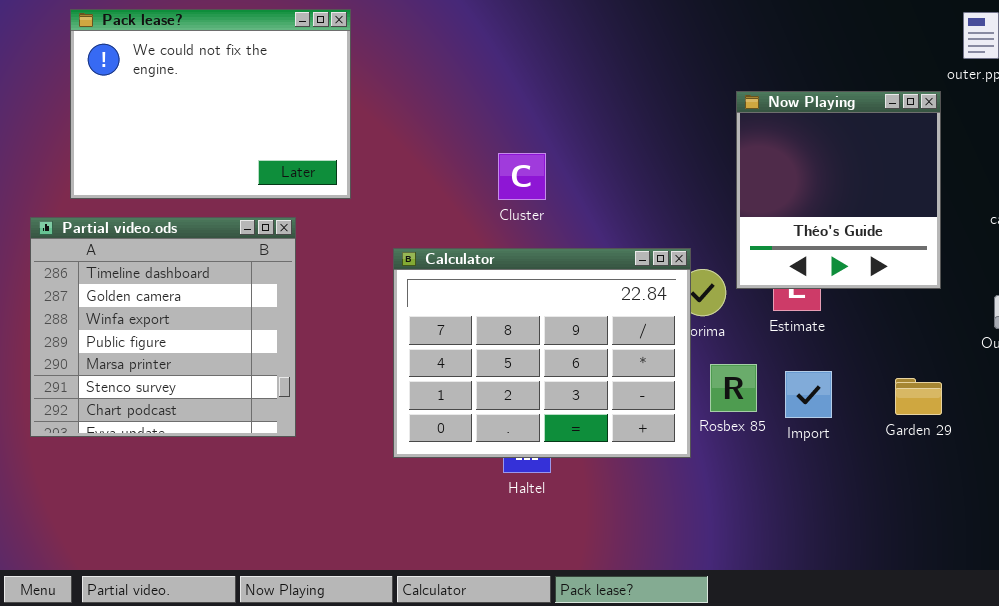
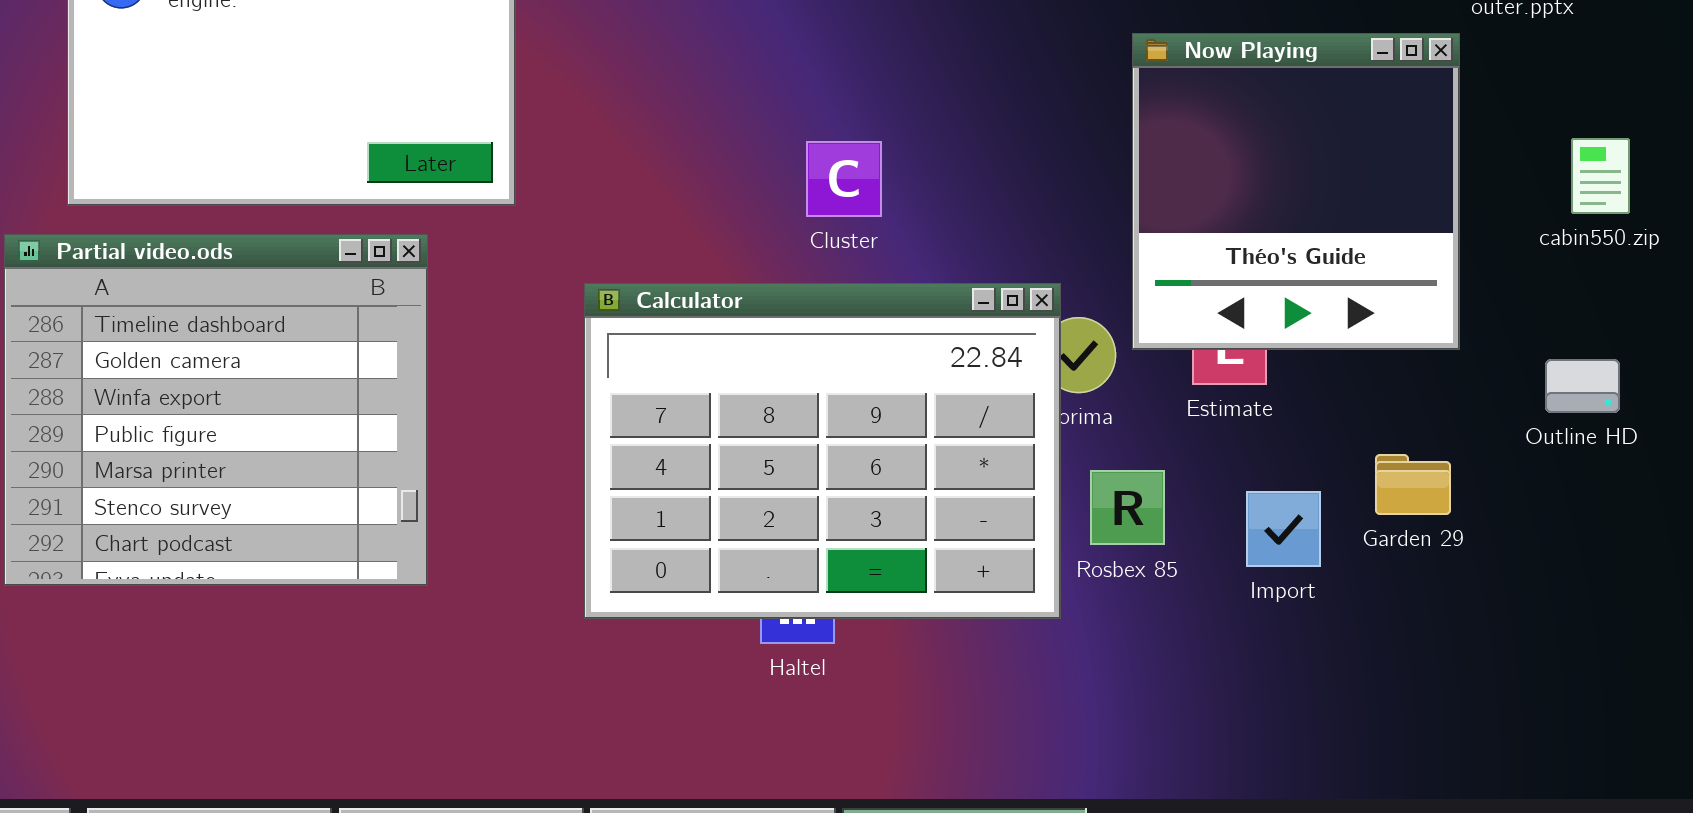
Cluster: [498,153,546,200] -> [806,141,882,217], moved
Import: [785,371,832,418] -> [1246,491,1321,567], moved
Garden 29: [895,378,942,415] -> [1375,454,1451,515], moved

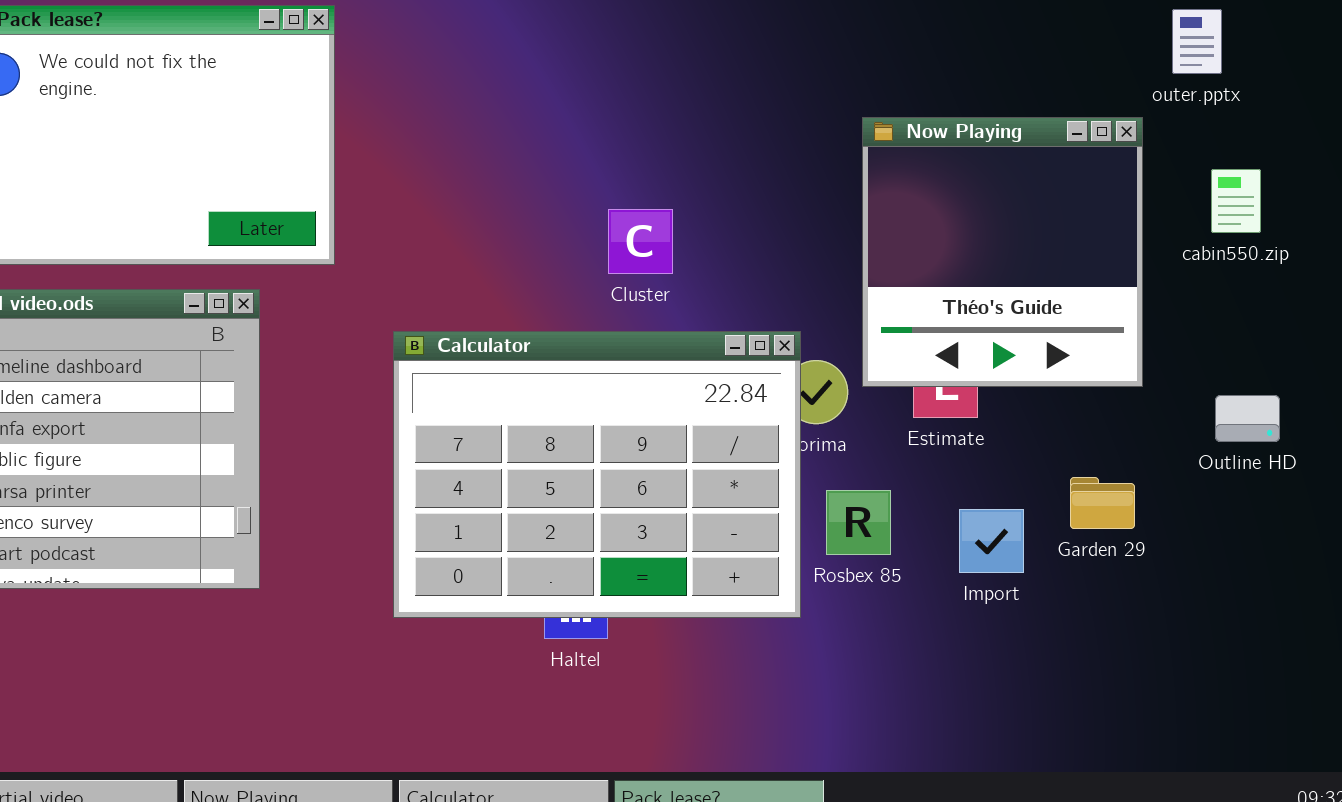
cabin550.zip: [1571,138,1630,214] -> [1211,169,1261,233], moved
Cluster: [806,141,882,217] -> [608,209,673,274], moved

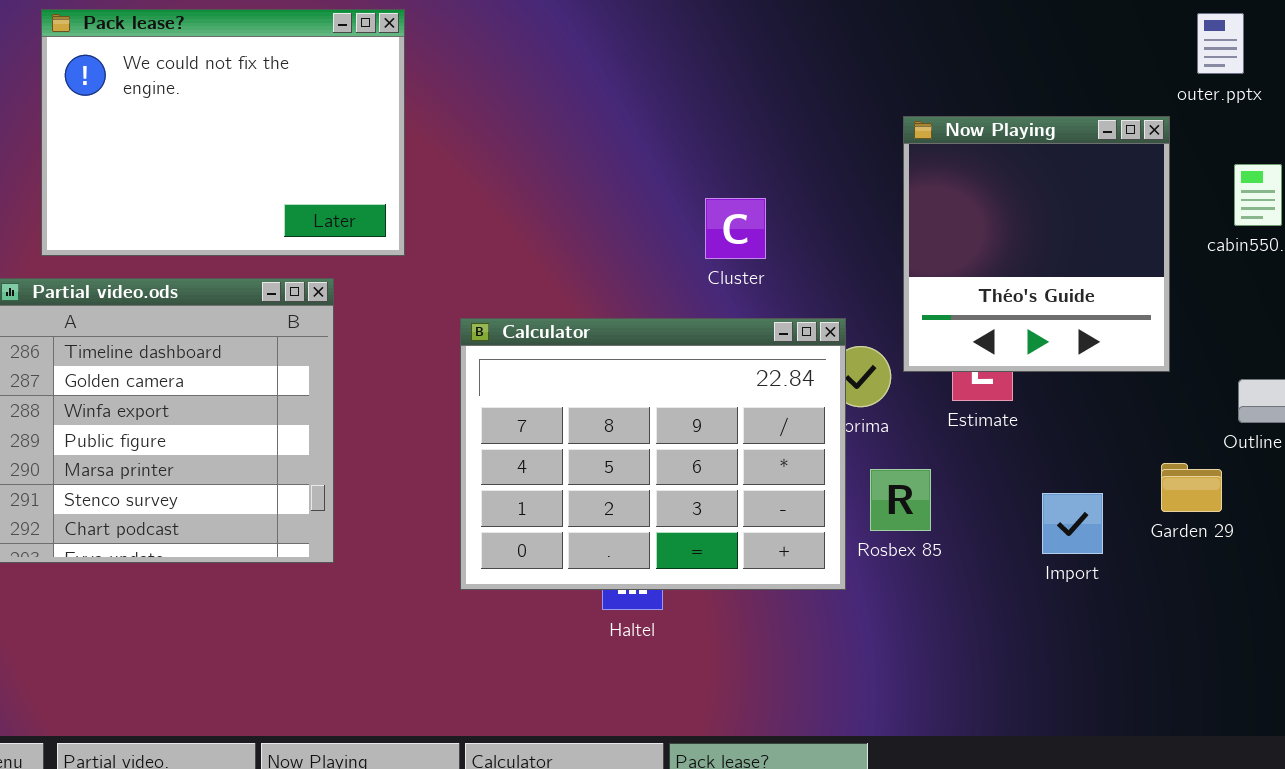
Cluster: [608,209,673,274] -> [705,198,766,259], moved
Garden 29: [1070,477,1135,529] -> [1161,463,1222,512], moved
Import: [959,509,1024,573] -> [1042,493,1103,554], moved

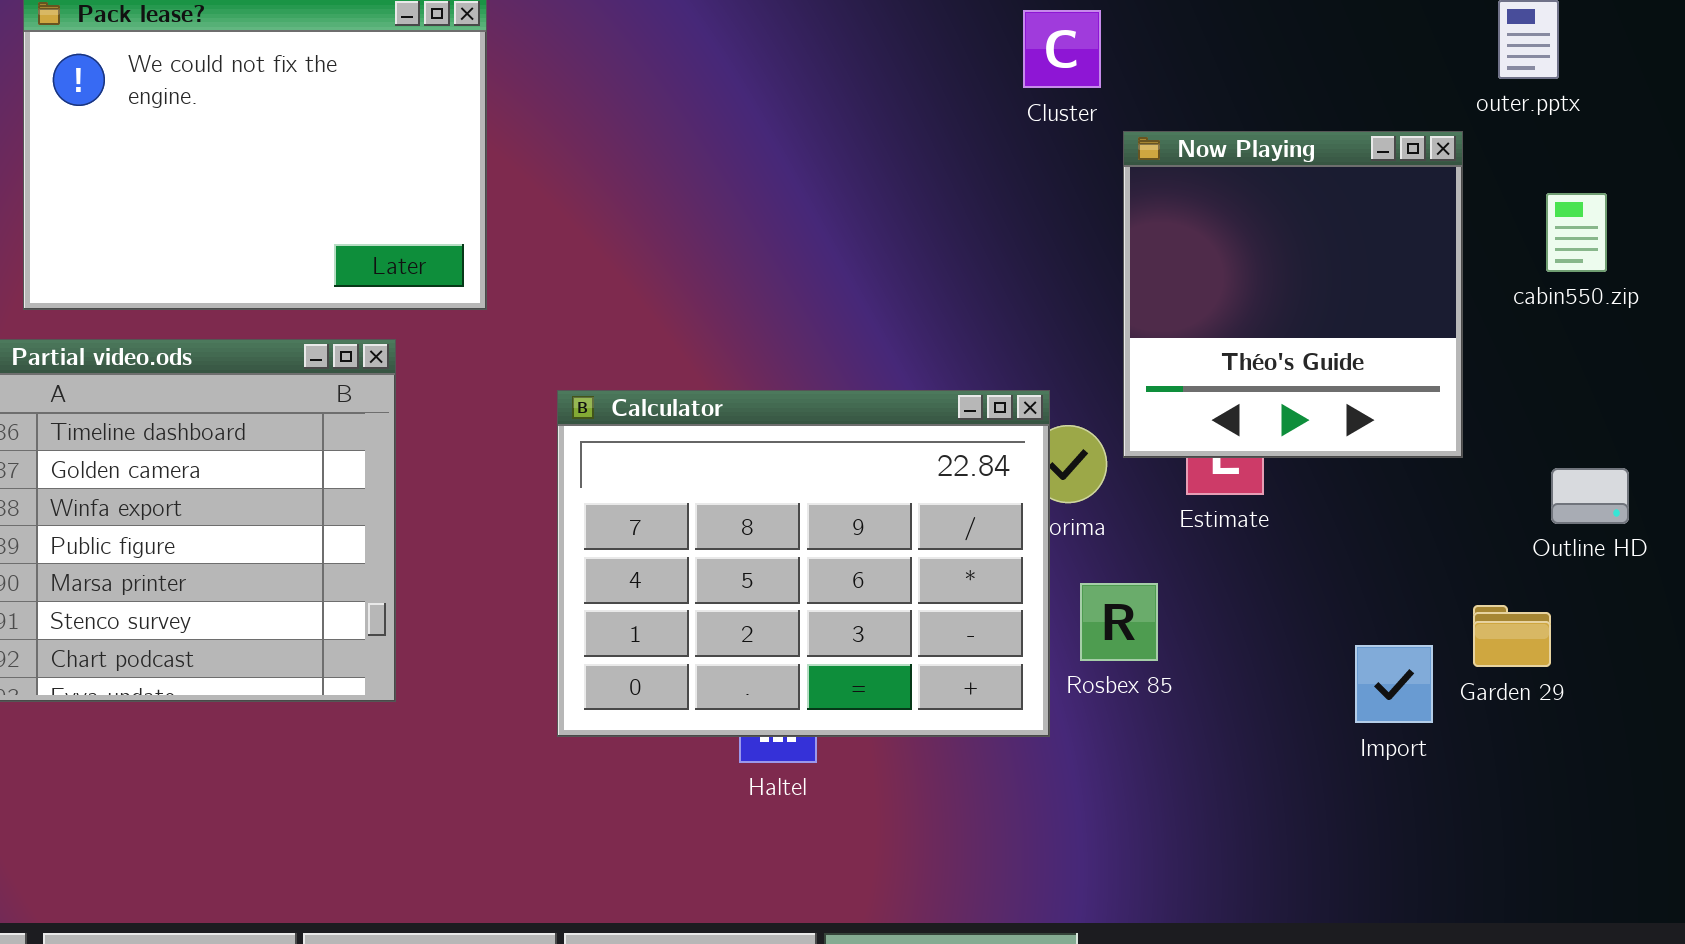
Cluster: [705,198,766,259] -> [1023,10,1101,88], moved
Garden 29: [1161,463,1222,512] -> [1473,605,1551,667], moved
Import: [1042,493,1103,554] -> [1355,645,1433,723], moved

